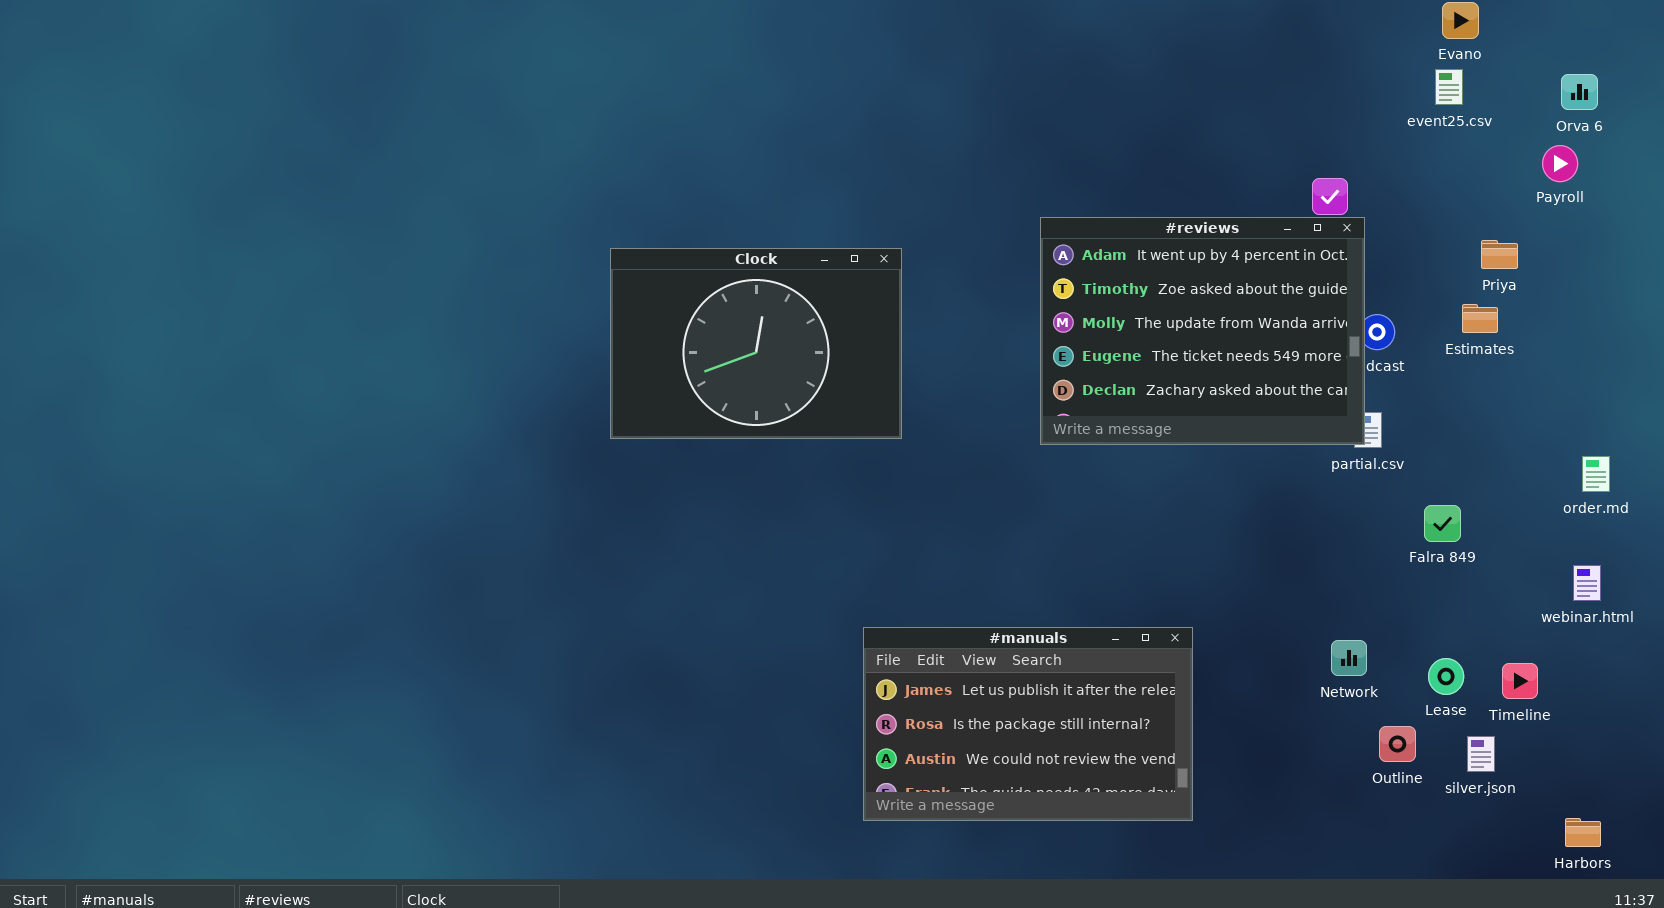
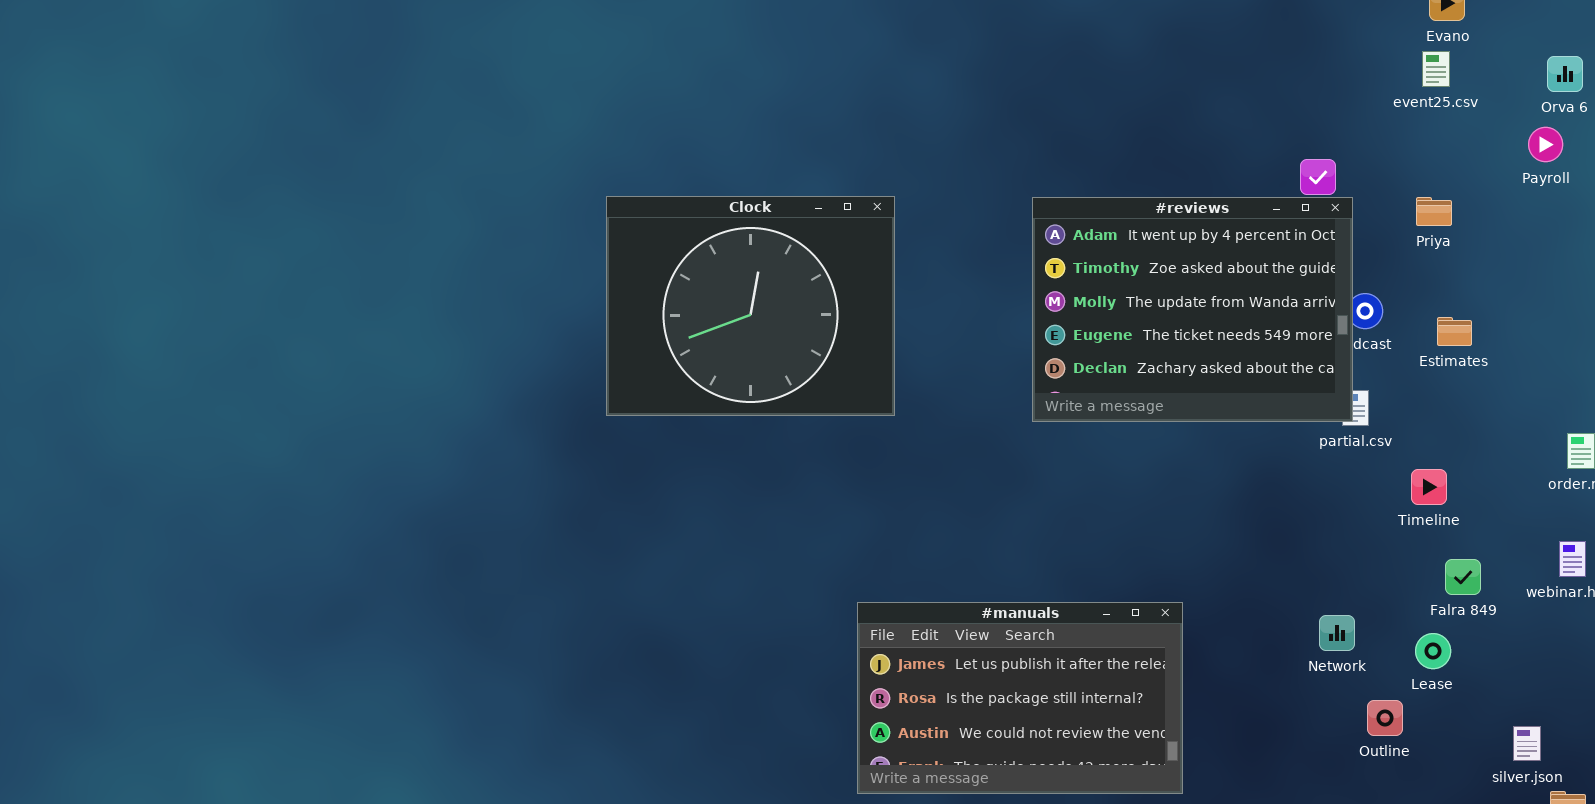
Priya: [1481,240,1518,269] -> [1416,197,1452,226], moved
Clock: [610,248,902,439] -> [606,196,895,416], resized
Estimates: [1462,304,1498,333] -> [1437,317,1472,346], moved
Falra 849: [1424,505,1461,542] -> [1445,559,1481,595], moved
Timeline: [1502,663,1538,699] -> [1411,469,1447,505], moved
silver.json: [1467,736,1495,772] -> [1513,726,1541,761], moved

